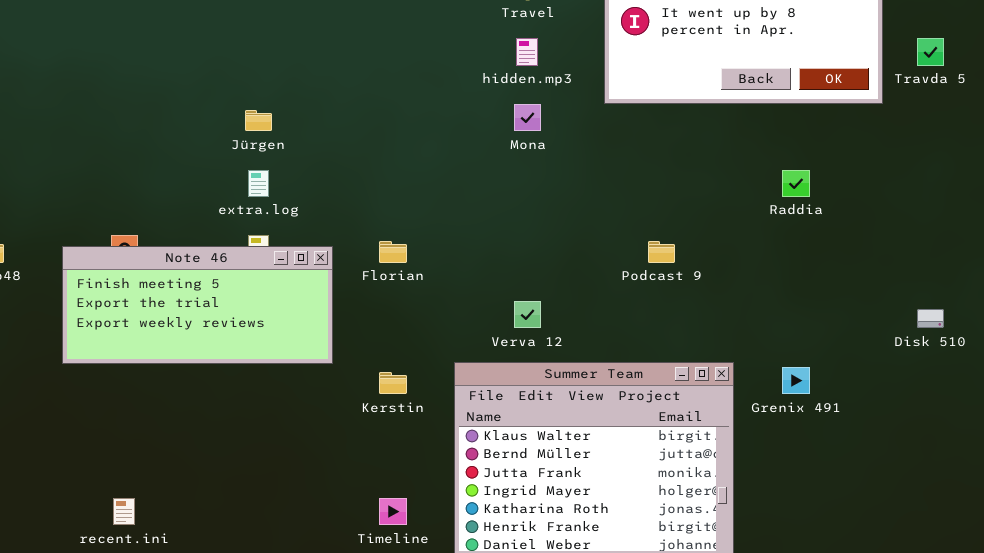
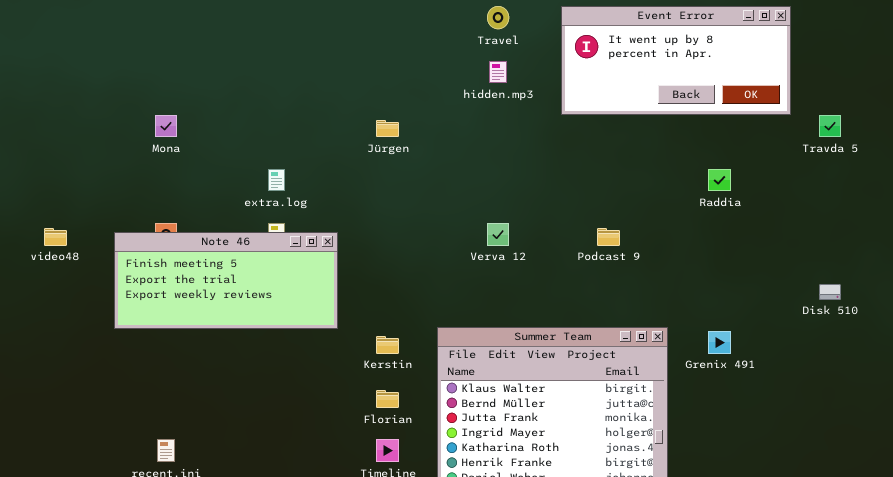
Travda 5: [917,38,944,66] -> [819,115,841,137], moved
Mona: [514,104,541,131] -> [155,115,177,137], moved
Jürgen: [245,110,272,131] -> [376,120,399,137], moved
Florian: [379,241,407,263] -> [376,390,399,408], moved
Verva 12: [514,301,541,328] -> [487,223,509,246], moved

